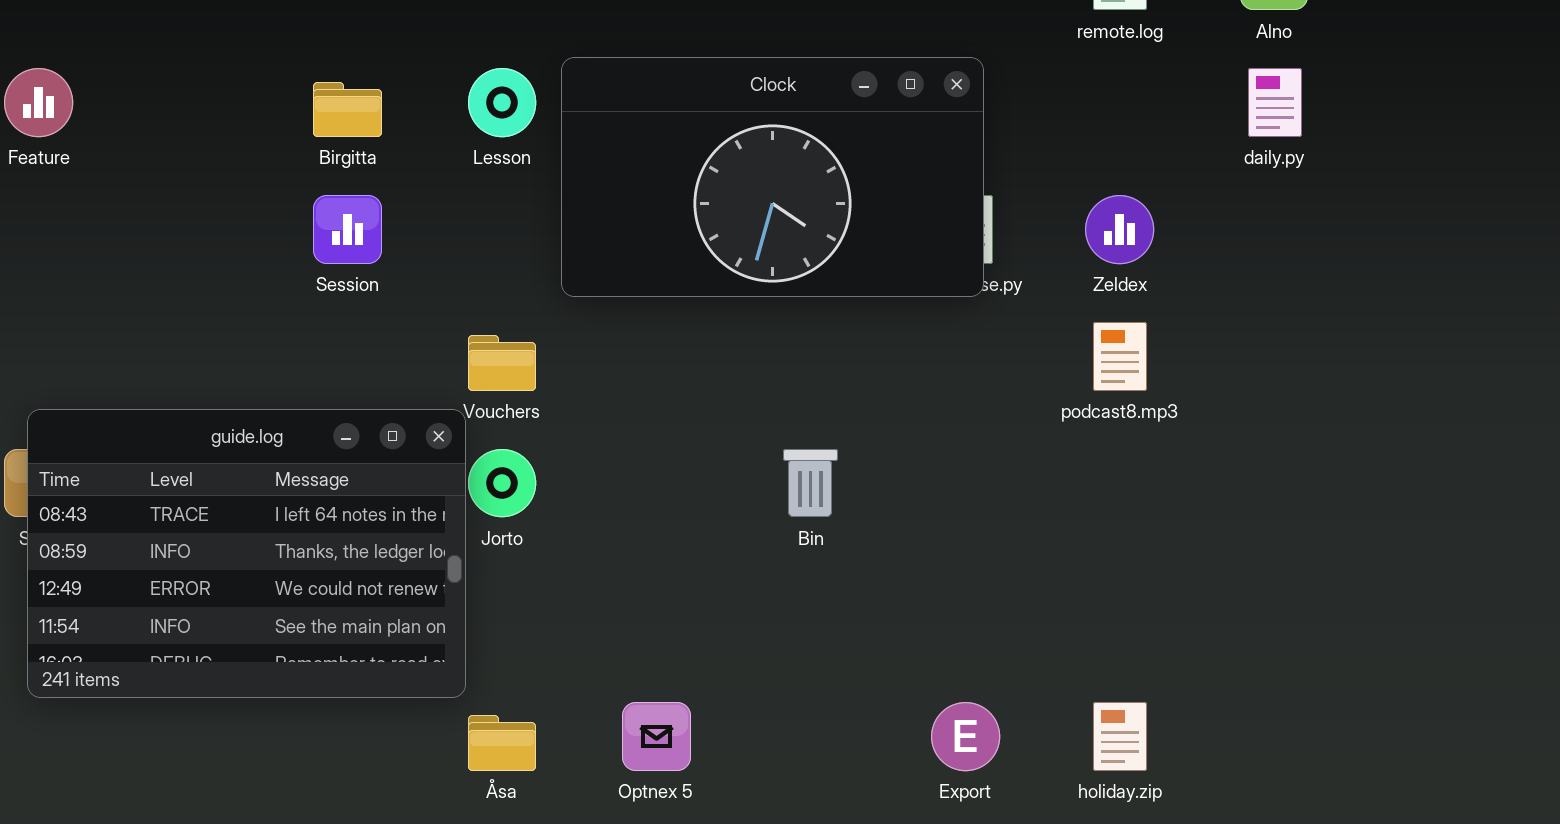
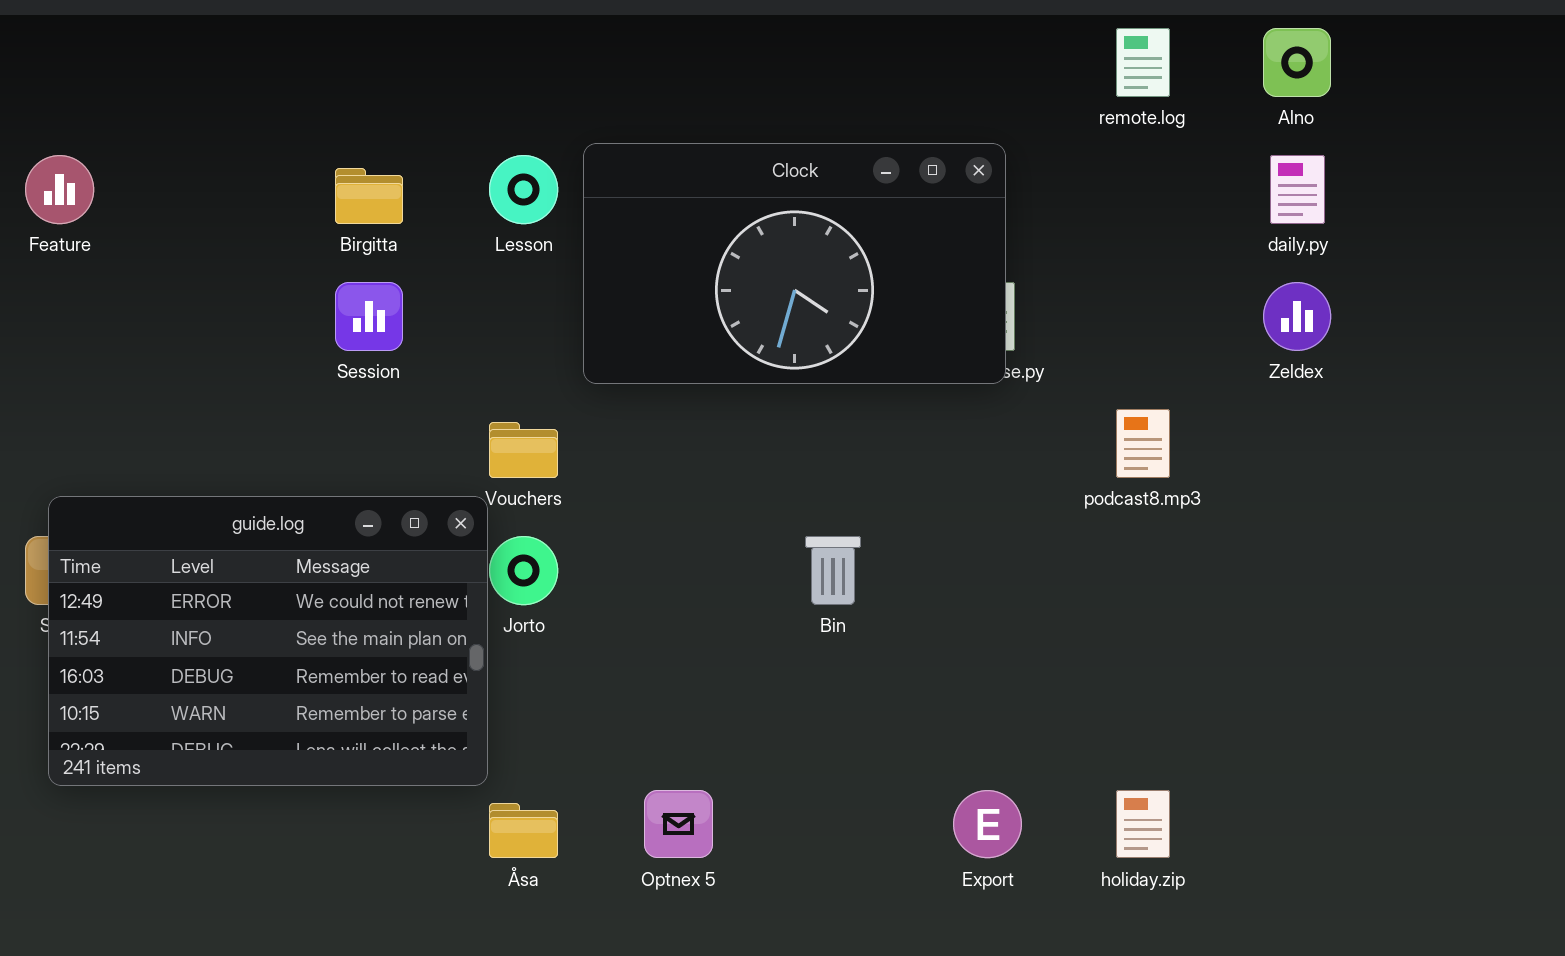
Zeldex: [1085,195,1154,264] -> [1263,282,1331,351], moved
guide.log: [27,409,466,698] -> [48,496,488,786], scrolled down 2 rows

